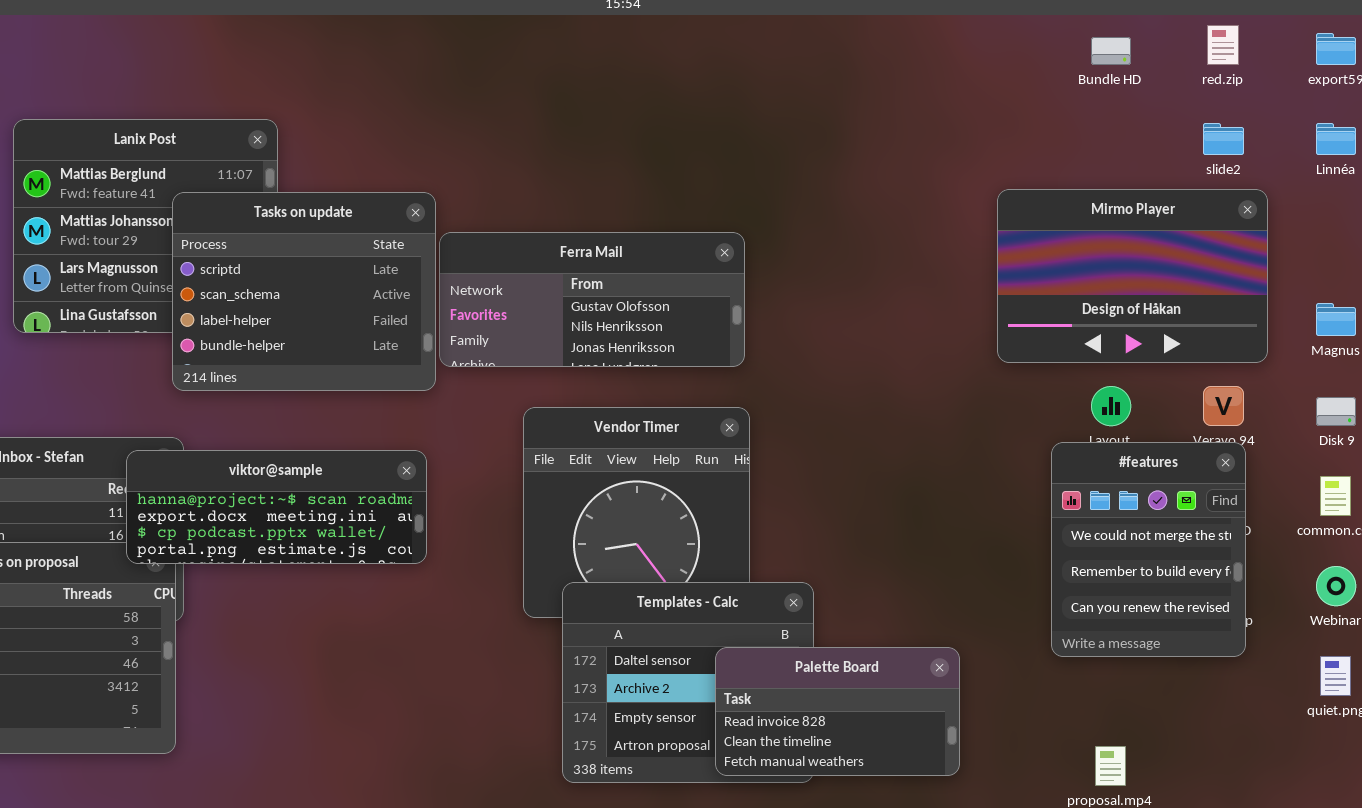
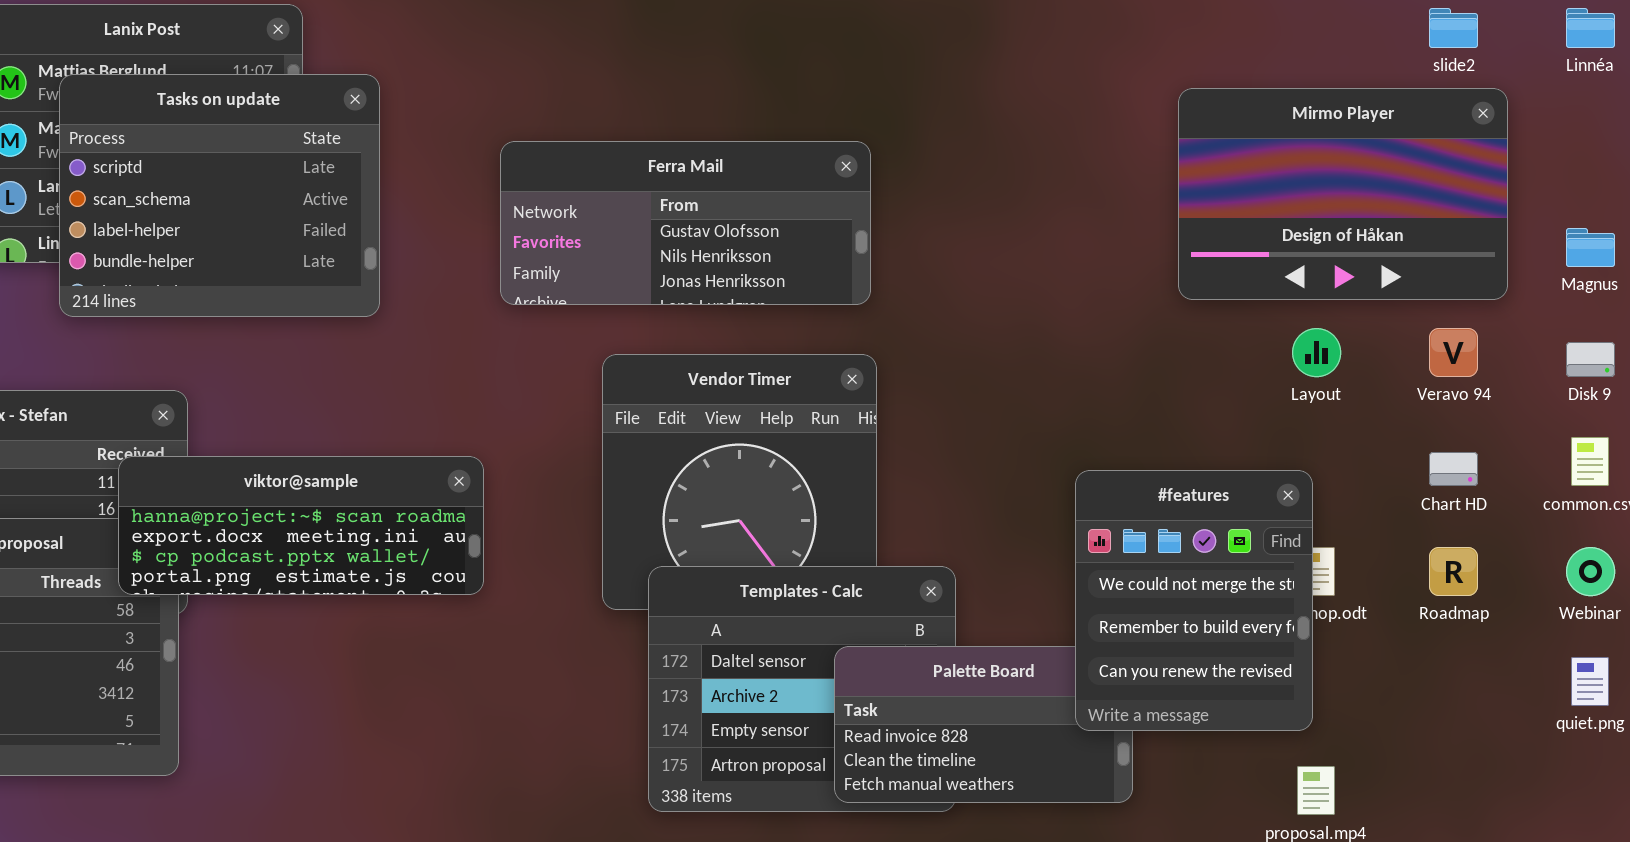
Tasks on update: [172,192,436,391] -> [59,74,380,317], moved
#features: [1051,442,1246,657] -> [1075,470,1313,731], moved
viktor@sample: [126,450,427,564] -> [118,456,484,595], moved

